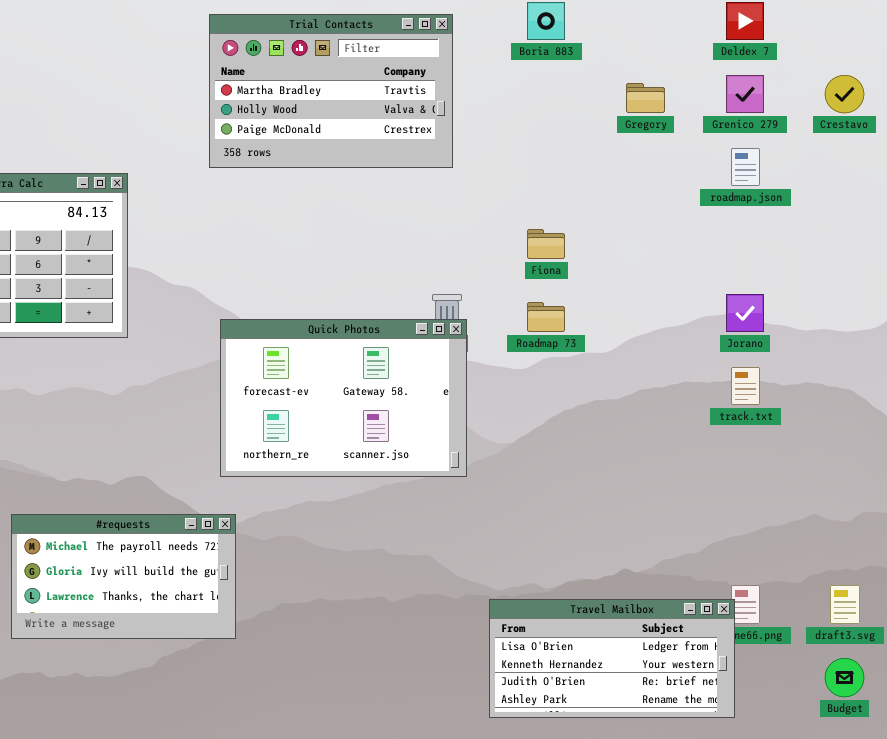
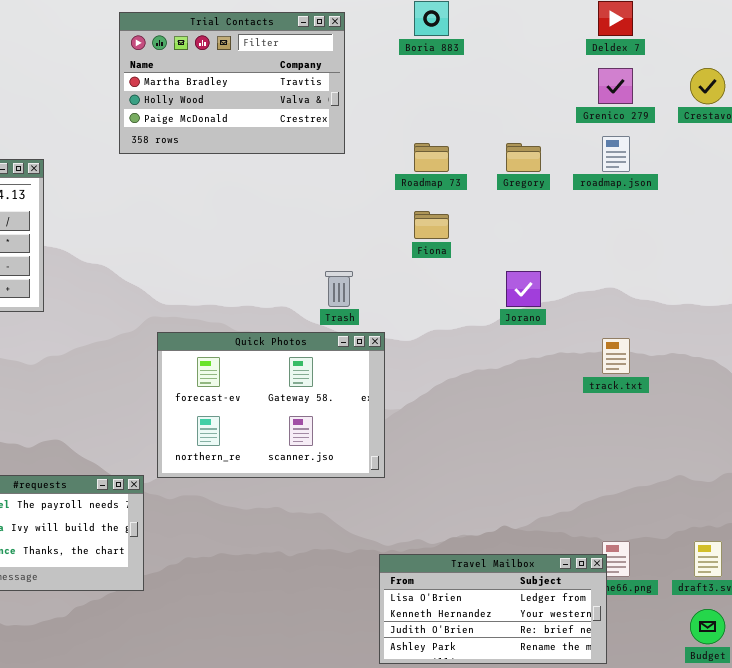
Gregory: [626,83,665,113] -> [506,143,541,172], moved
Jorano: [726,294,764,332] -> [506,271,541,307], moved
Roadmap 73: [527,302,565,332] -> [414,143,449,172], moved
Quick Photos: [220,319,467,477] -> [157,332,385,478], moved

